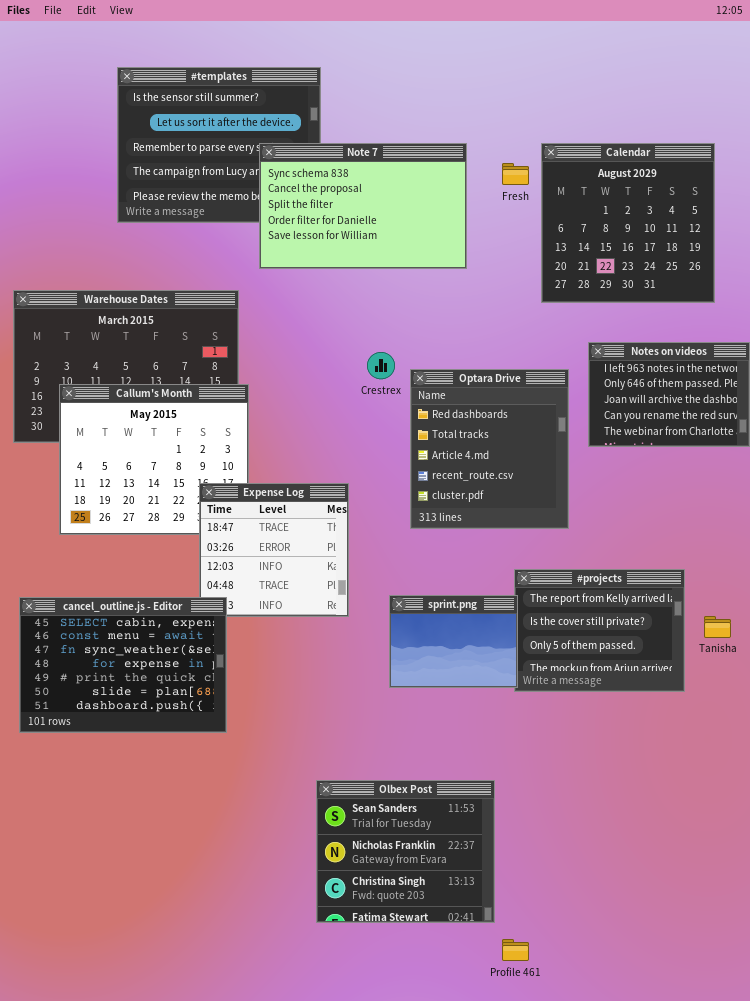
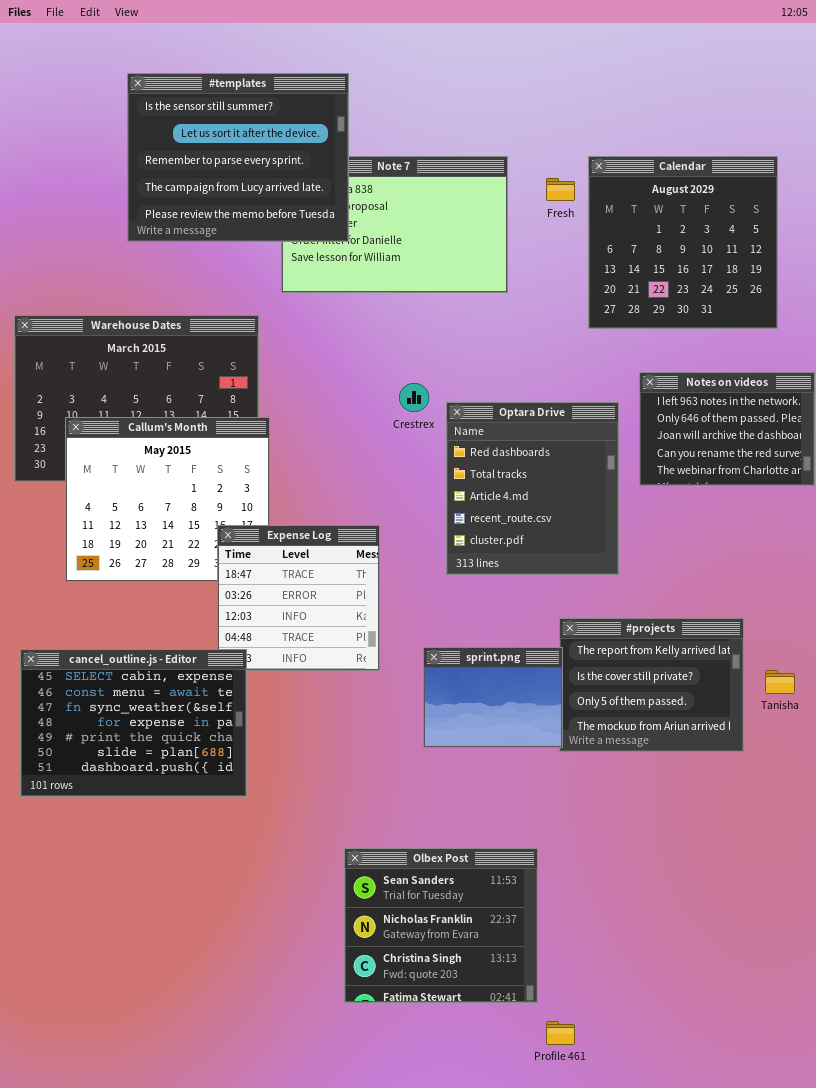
#templates: [117,67,321,223] -> [127,73,349,242], raised

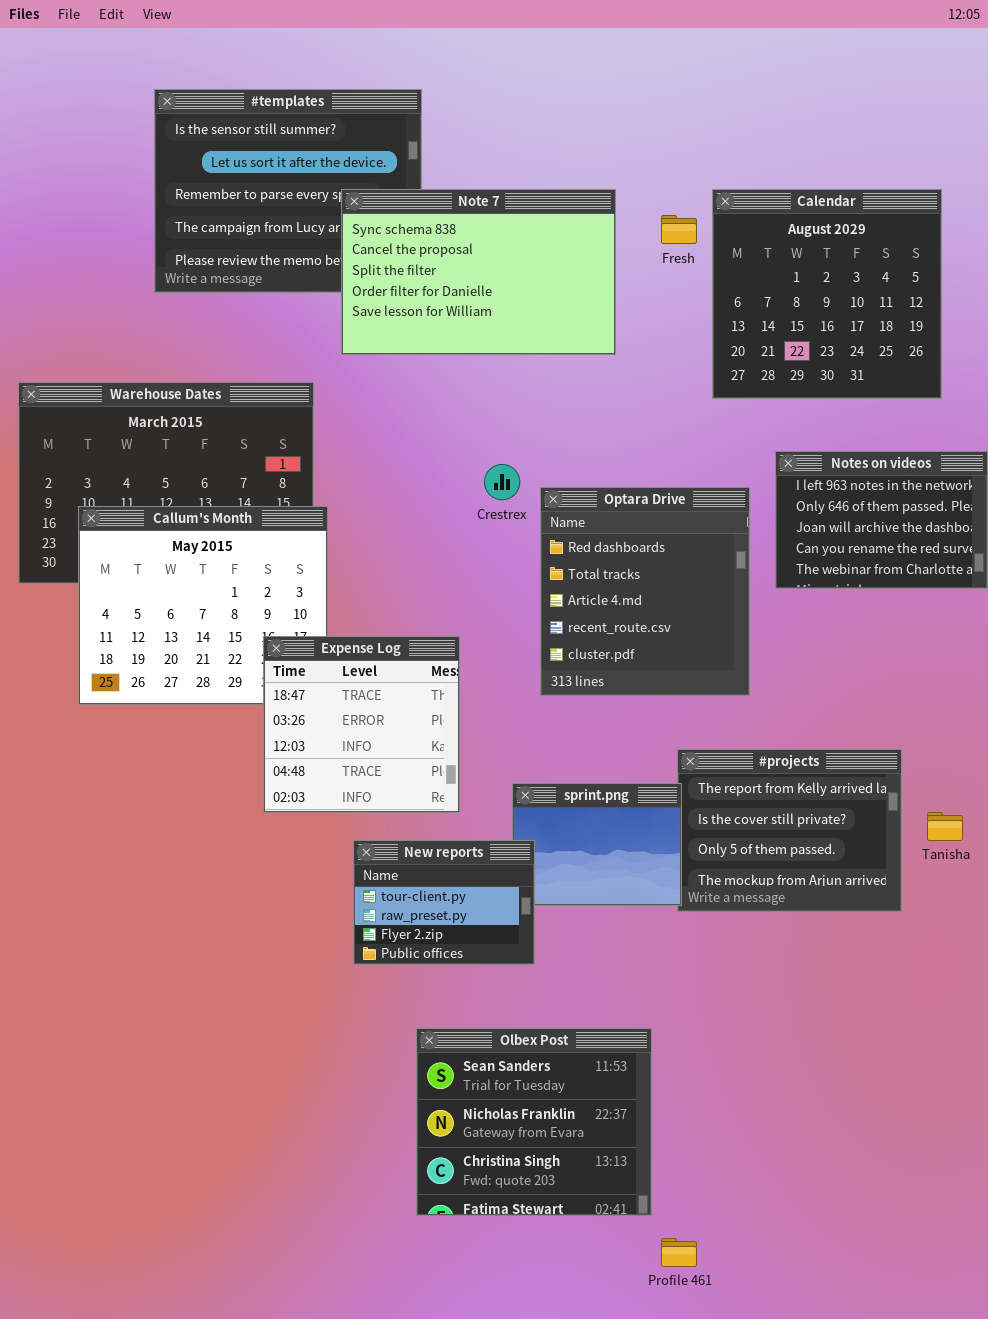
Note 7: [281,156,508,293] -> [341,189,616,355], raised
cancel_outline.js - Editor: [20,649,247,797] -> none, closed
New reports: none -> [353,840,535,965], opened

